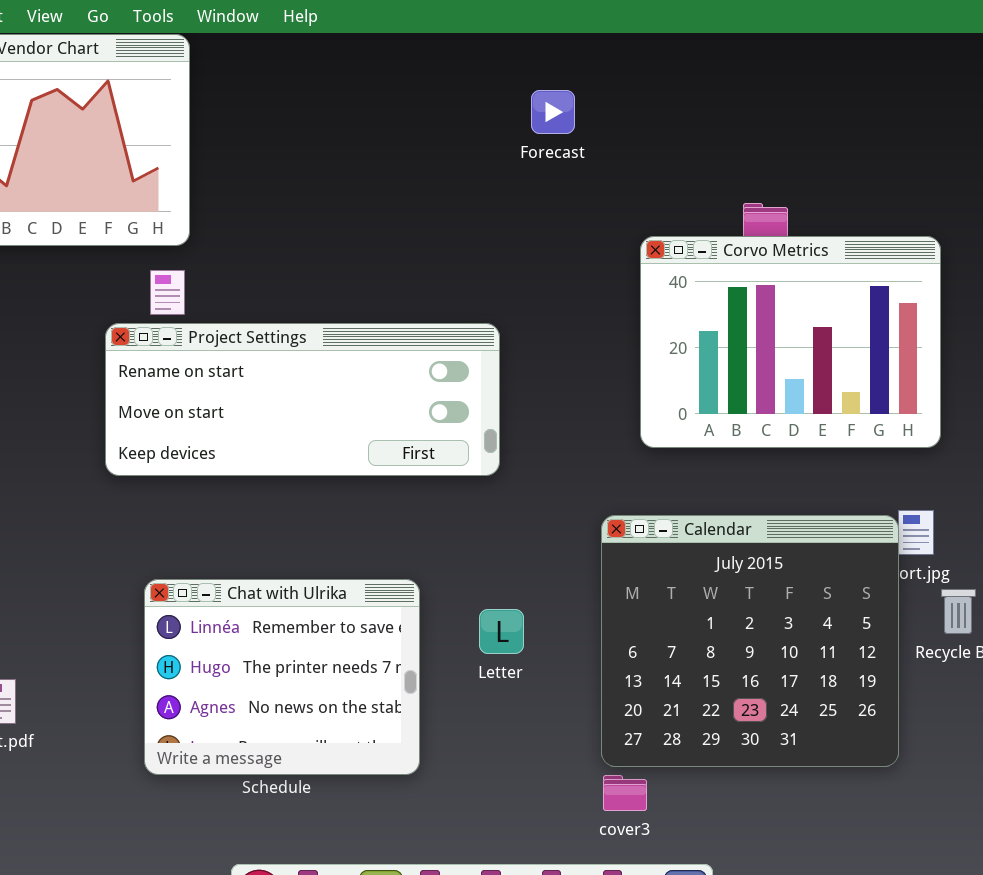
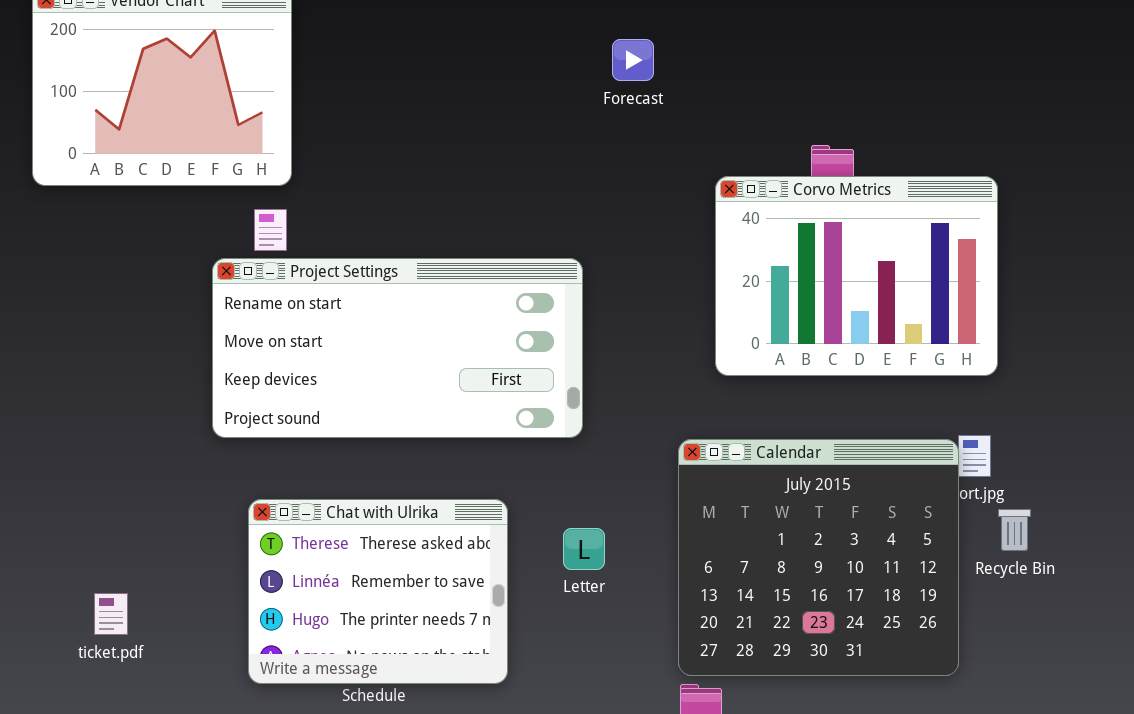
Project Settings: [105,323,500,476] -> [212,258,583,438], resized
Chat with Ulrika: [144,579,420,775] -> [248,499,508,684], scrolled up 1 row

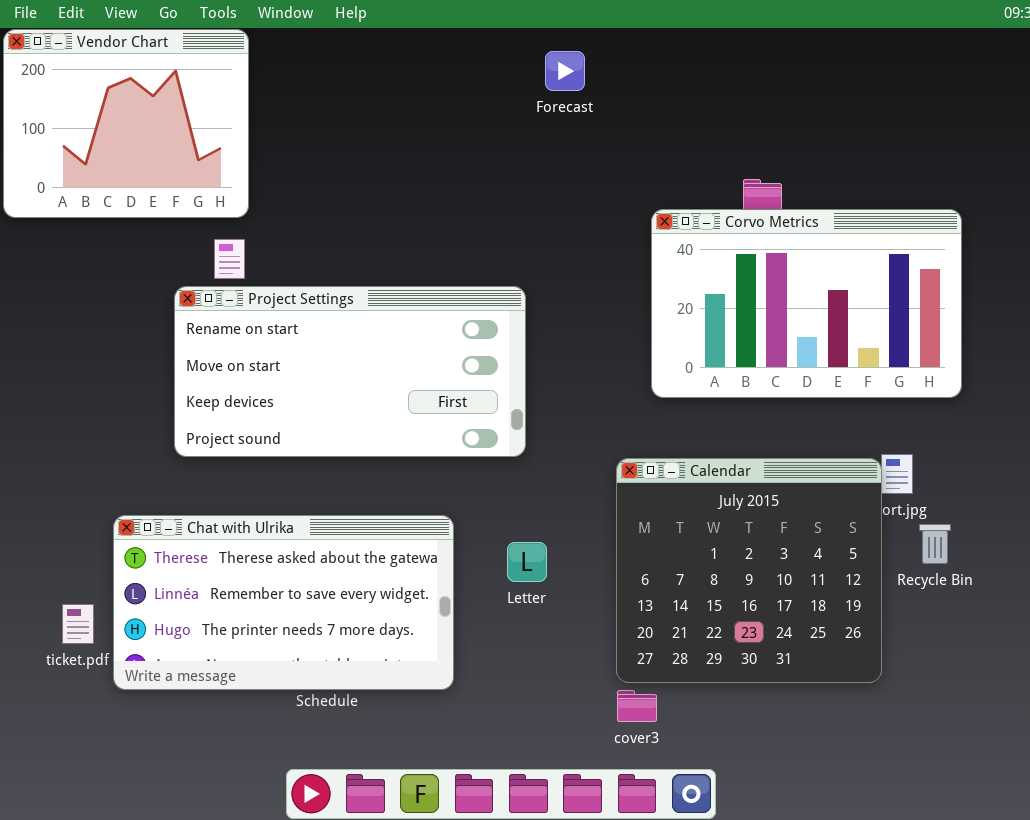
Forecast: [612,39,654,81] -> [545,51,585,91], moved
Corvo Metrics: [715,176,998,376] -> [651,209,962,398], resized
Chat with Ulrika: [248,499,508,684] -> [113,515,454,690], resized

